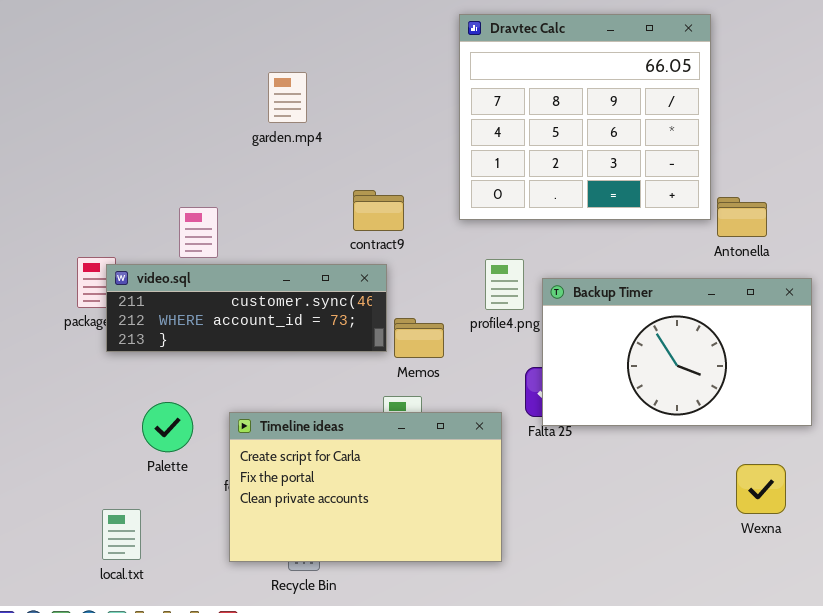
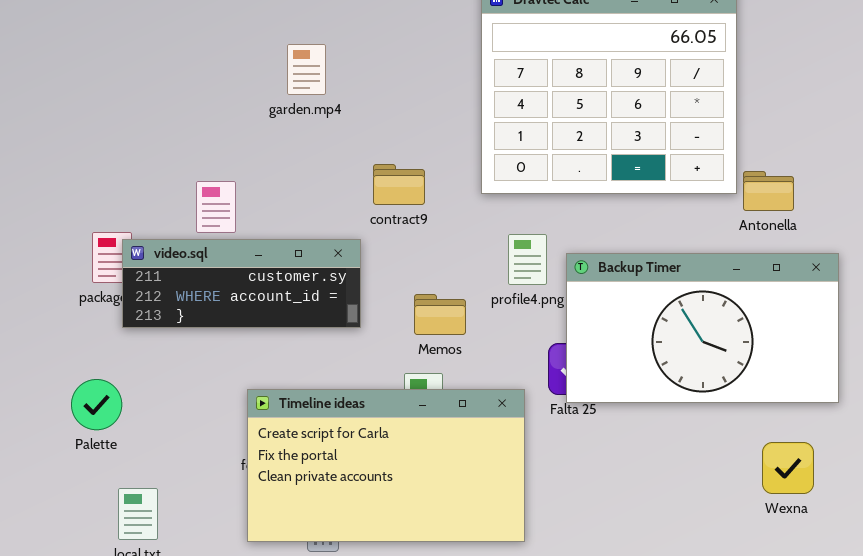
video.sql: [106,264,387,352] -> [122,239,361,328], resized
Palette: [142,402,193,452] -> [71,379,122,430], moved

